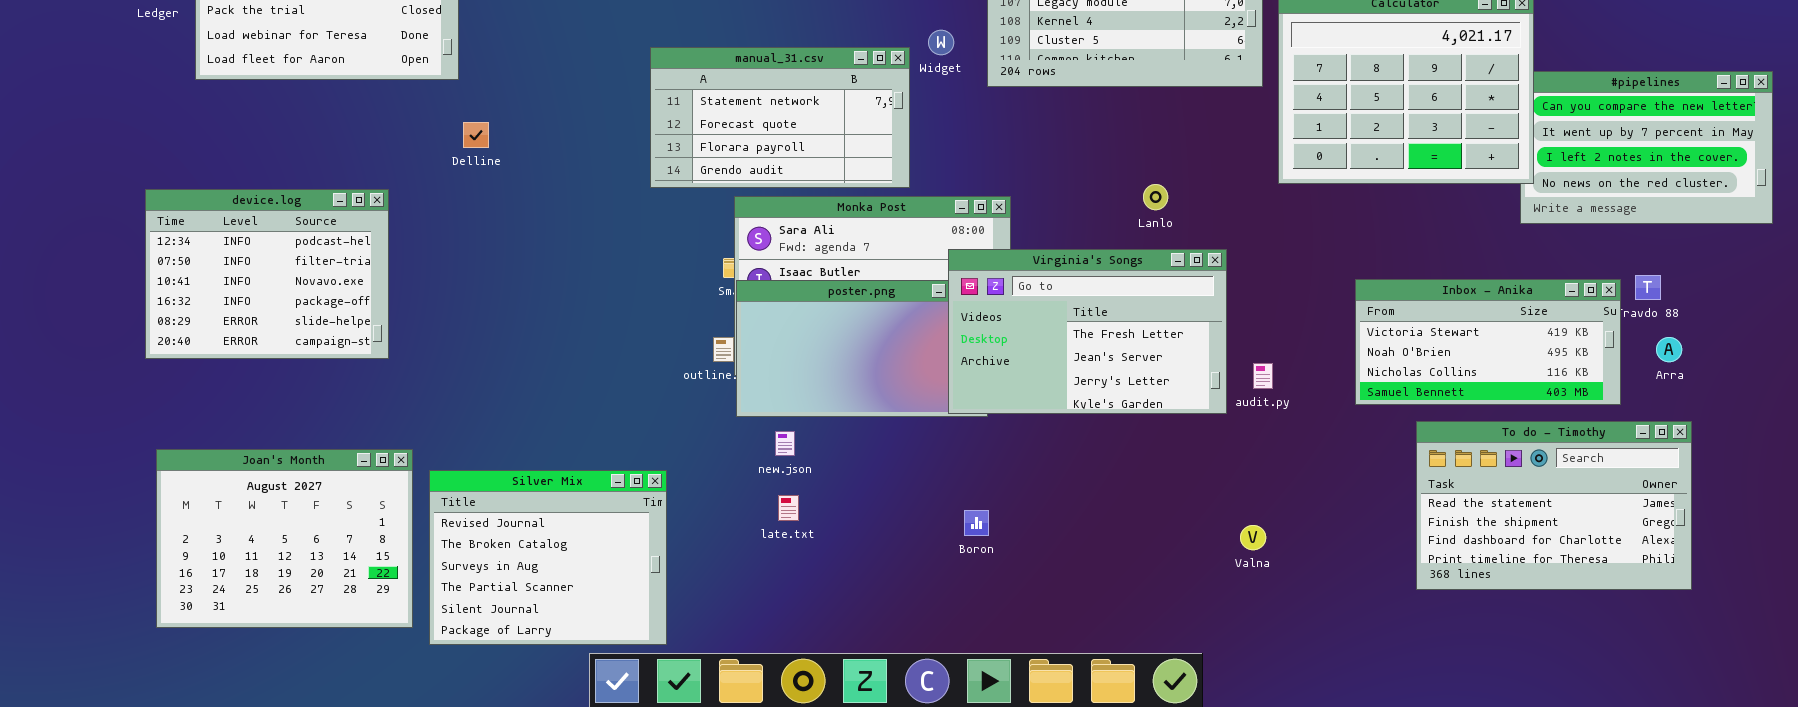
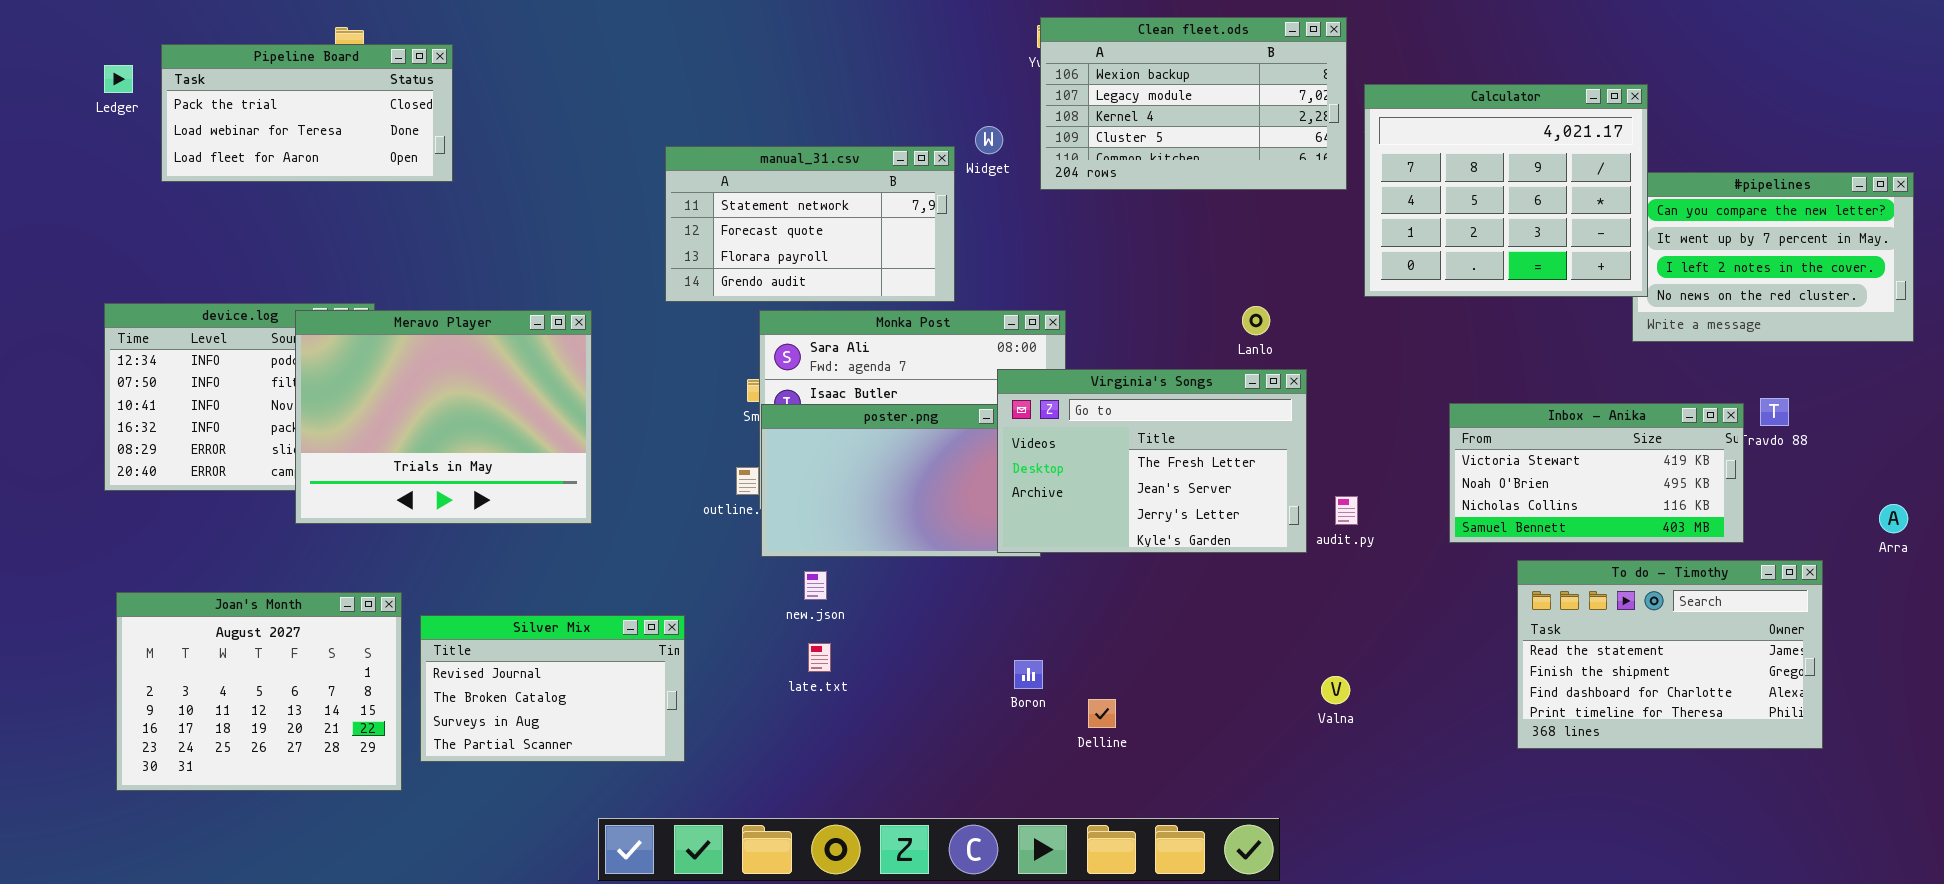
Delline: [463,122,489,148] -> [1088,699,1116,728], moved
Lanlo: [1143,184,1168,210] -> [1242,306,1270,335], moved
Meravo Player: none -> [295,310,592,524], opened
Arra: [1656,337,1682,362] -> [1879,504,1908,533], moved
Silver Mix: [429,470,667,645] -> [420,615,685,762], resized

